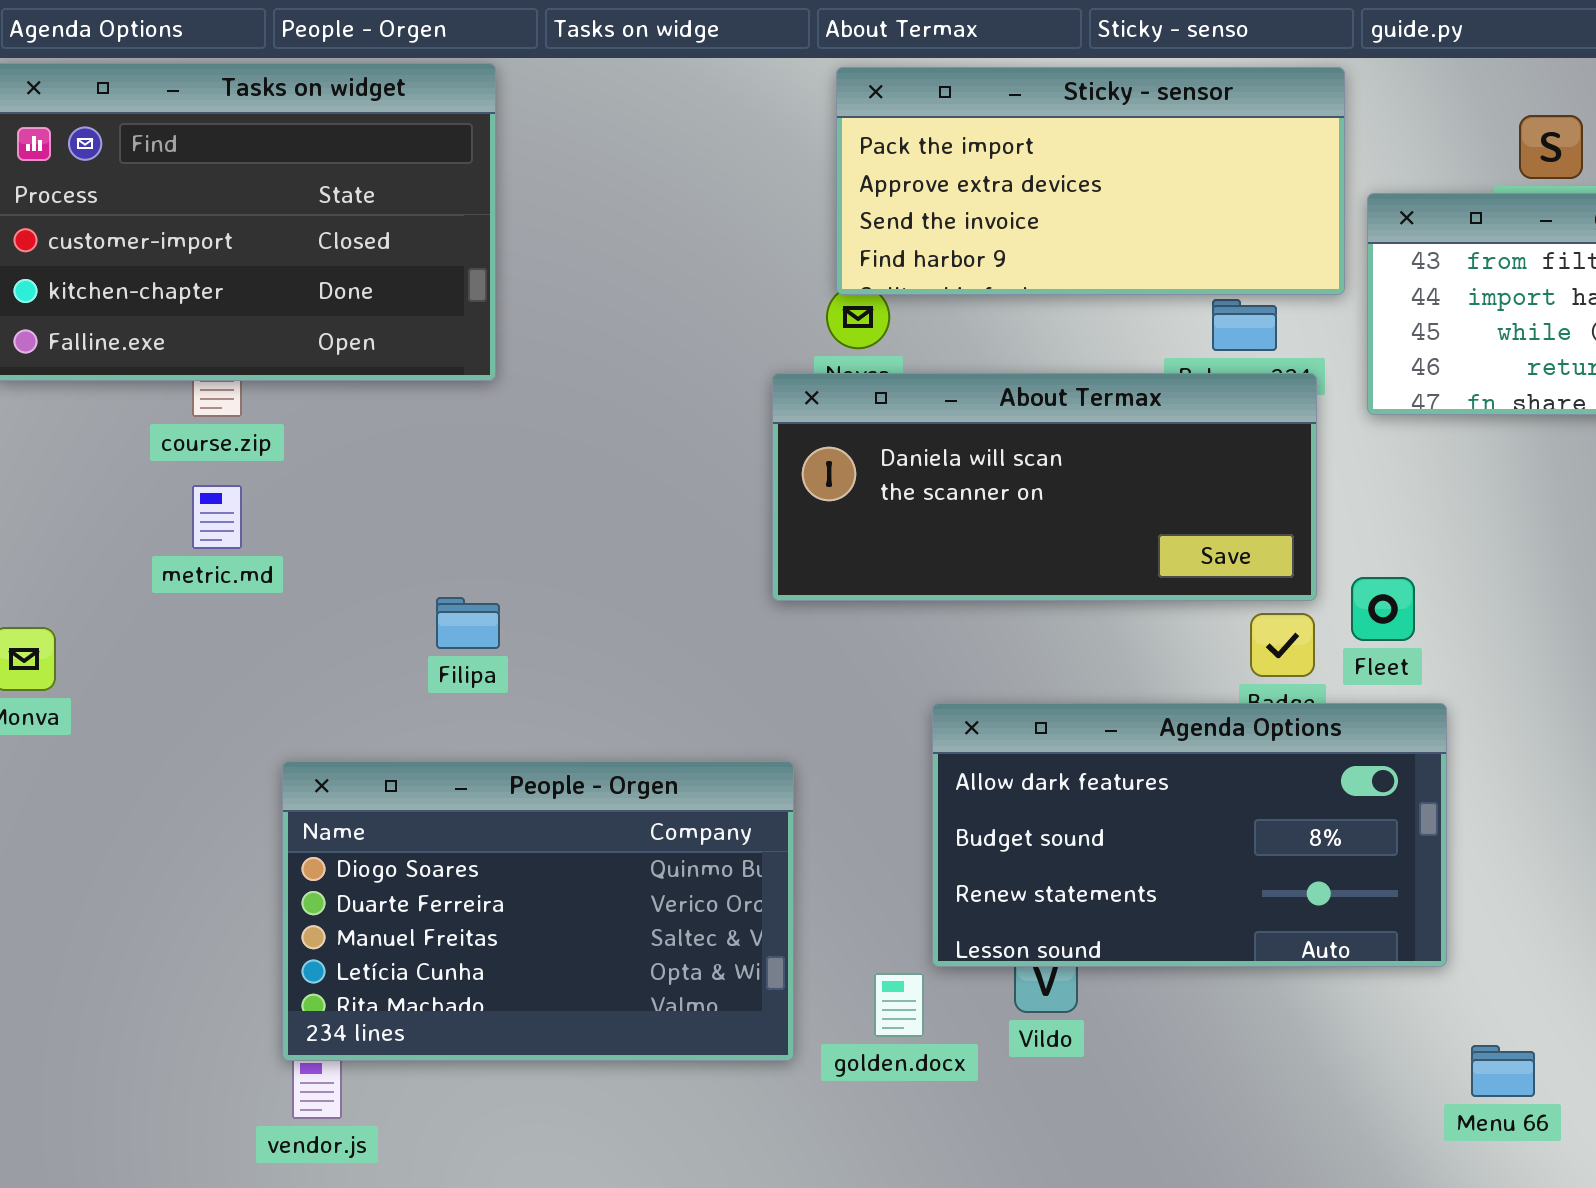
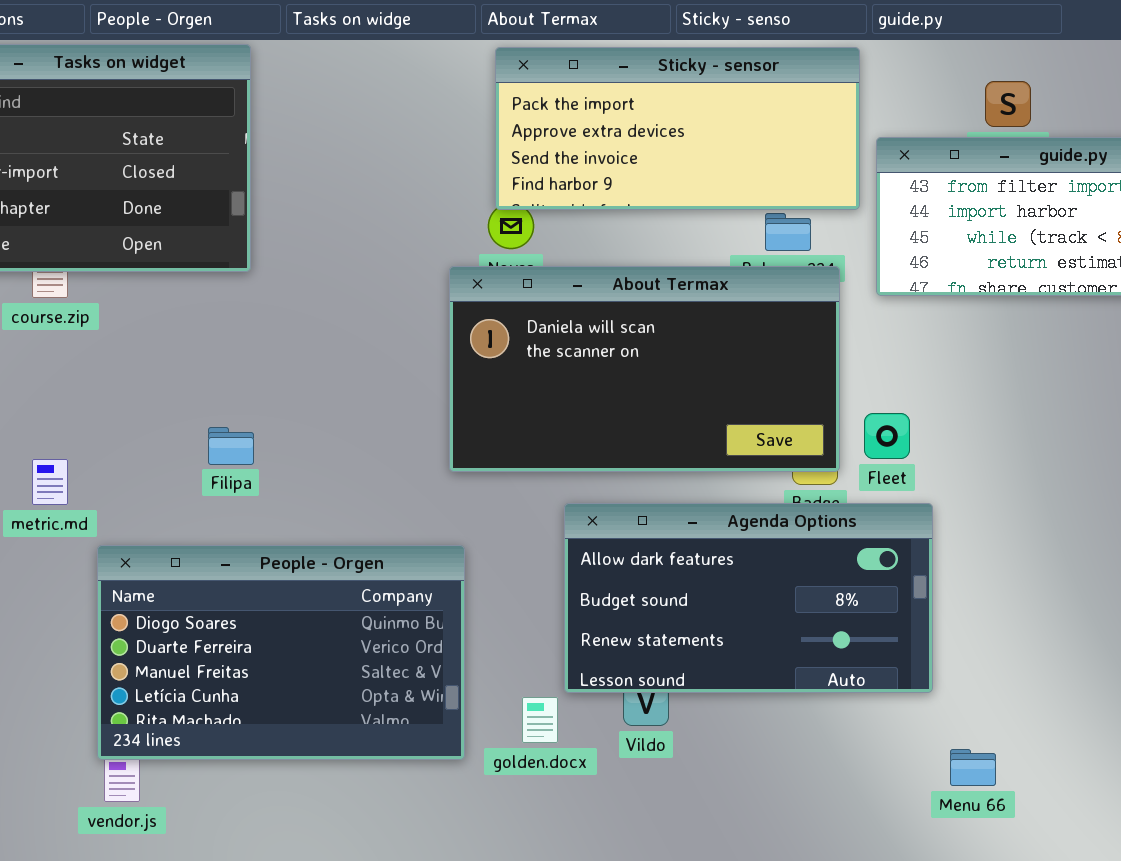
About Termax: [772,373,1317,601] -> [449,266,840,472], resized
metric.md: [192,485,242,549] -> [32,459,68,505], moved

